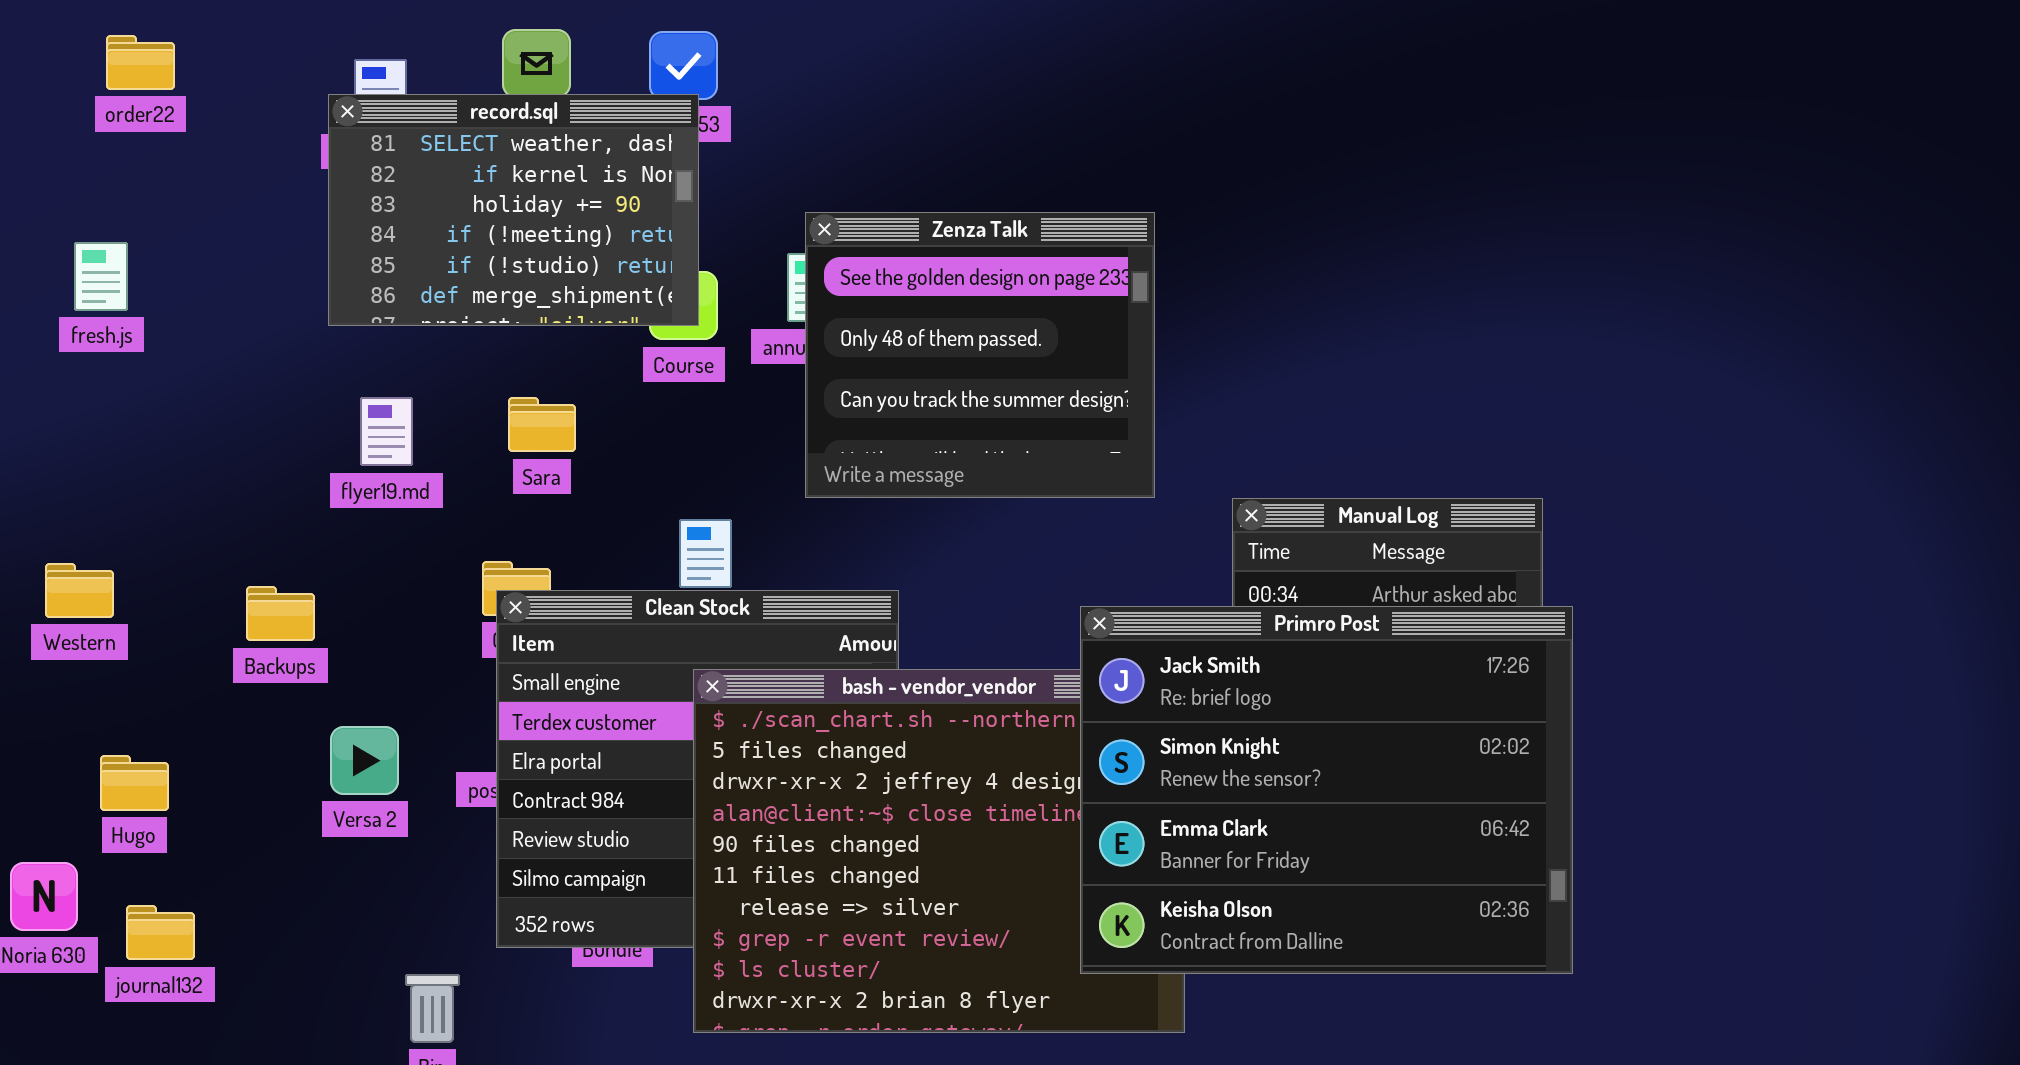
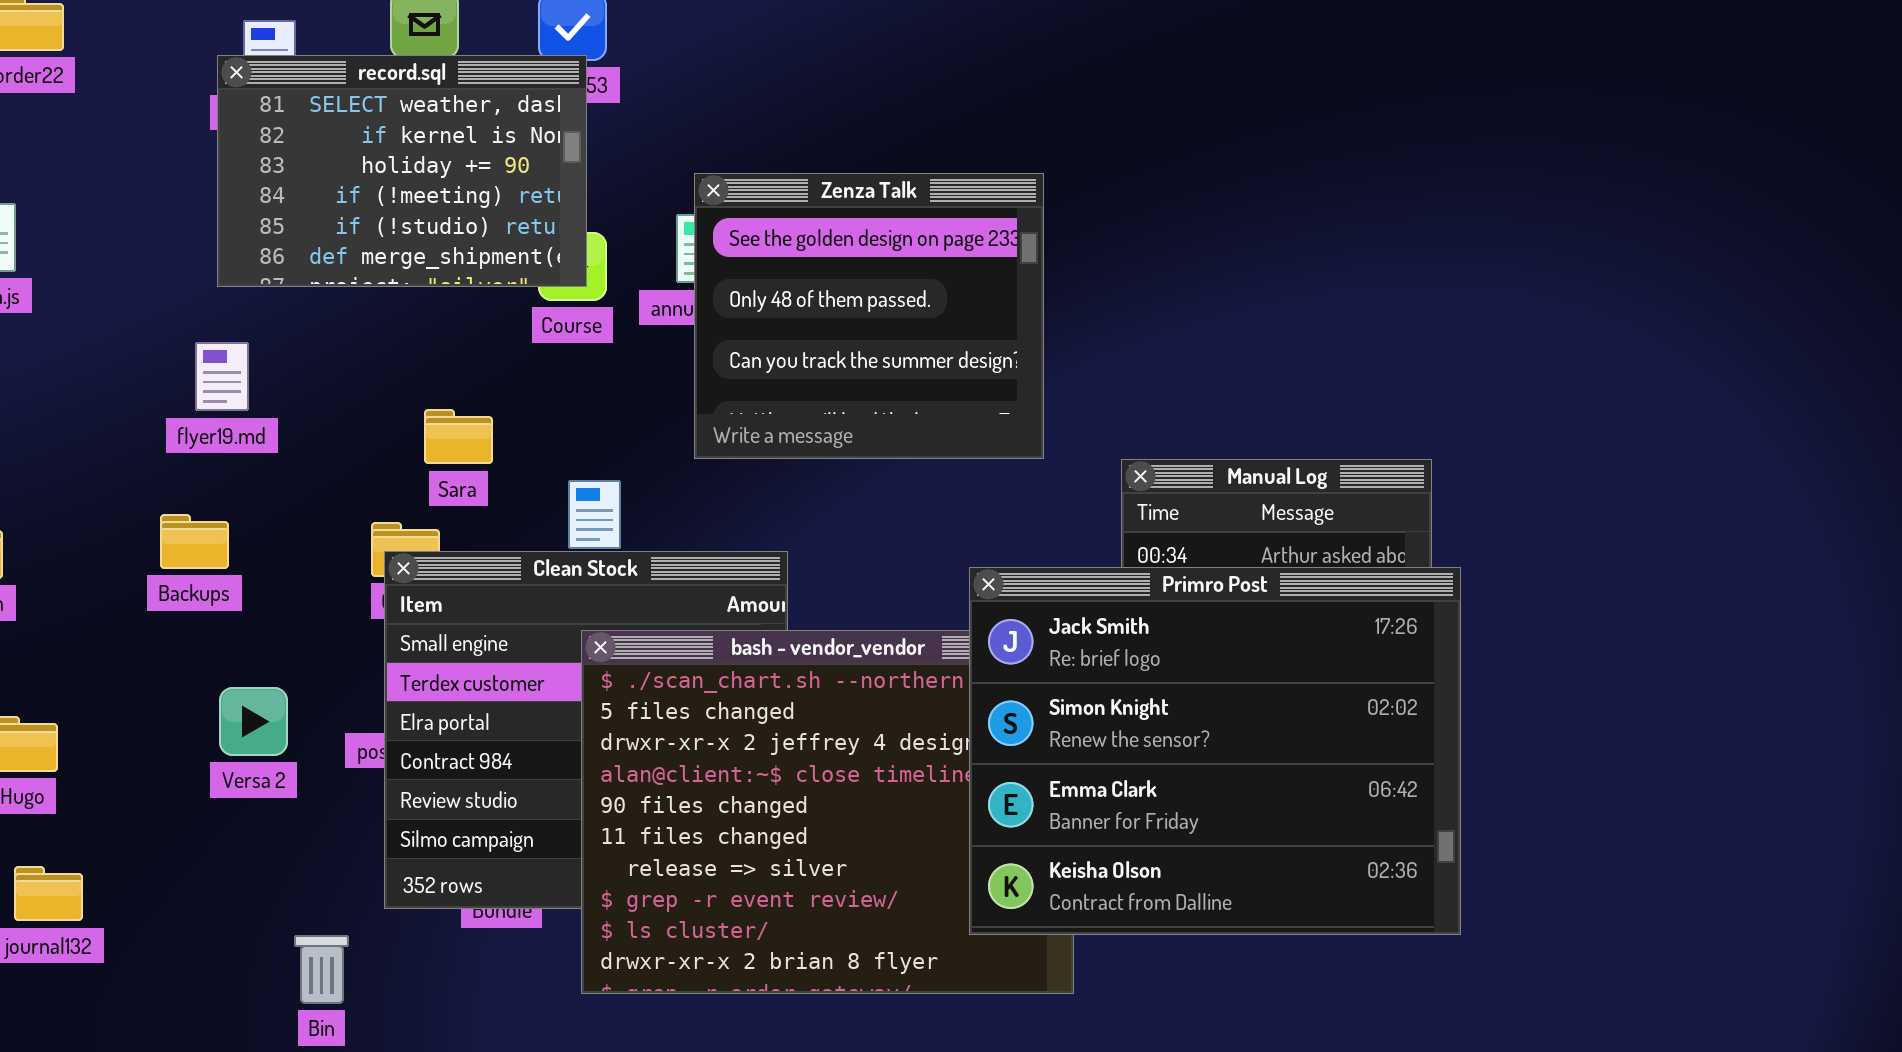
flyer19.md: [360,397,413,466] -> [195,342,249,411], moved
Sara: [508,397,576,452] -> [424,409,493,464], moved
Backups: [246,586,315,641] -> [160,514,229,569], moved

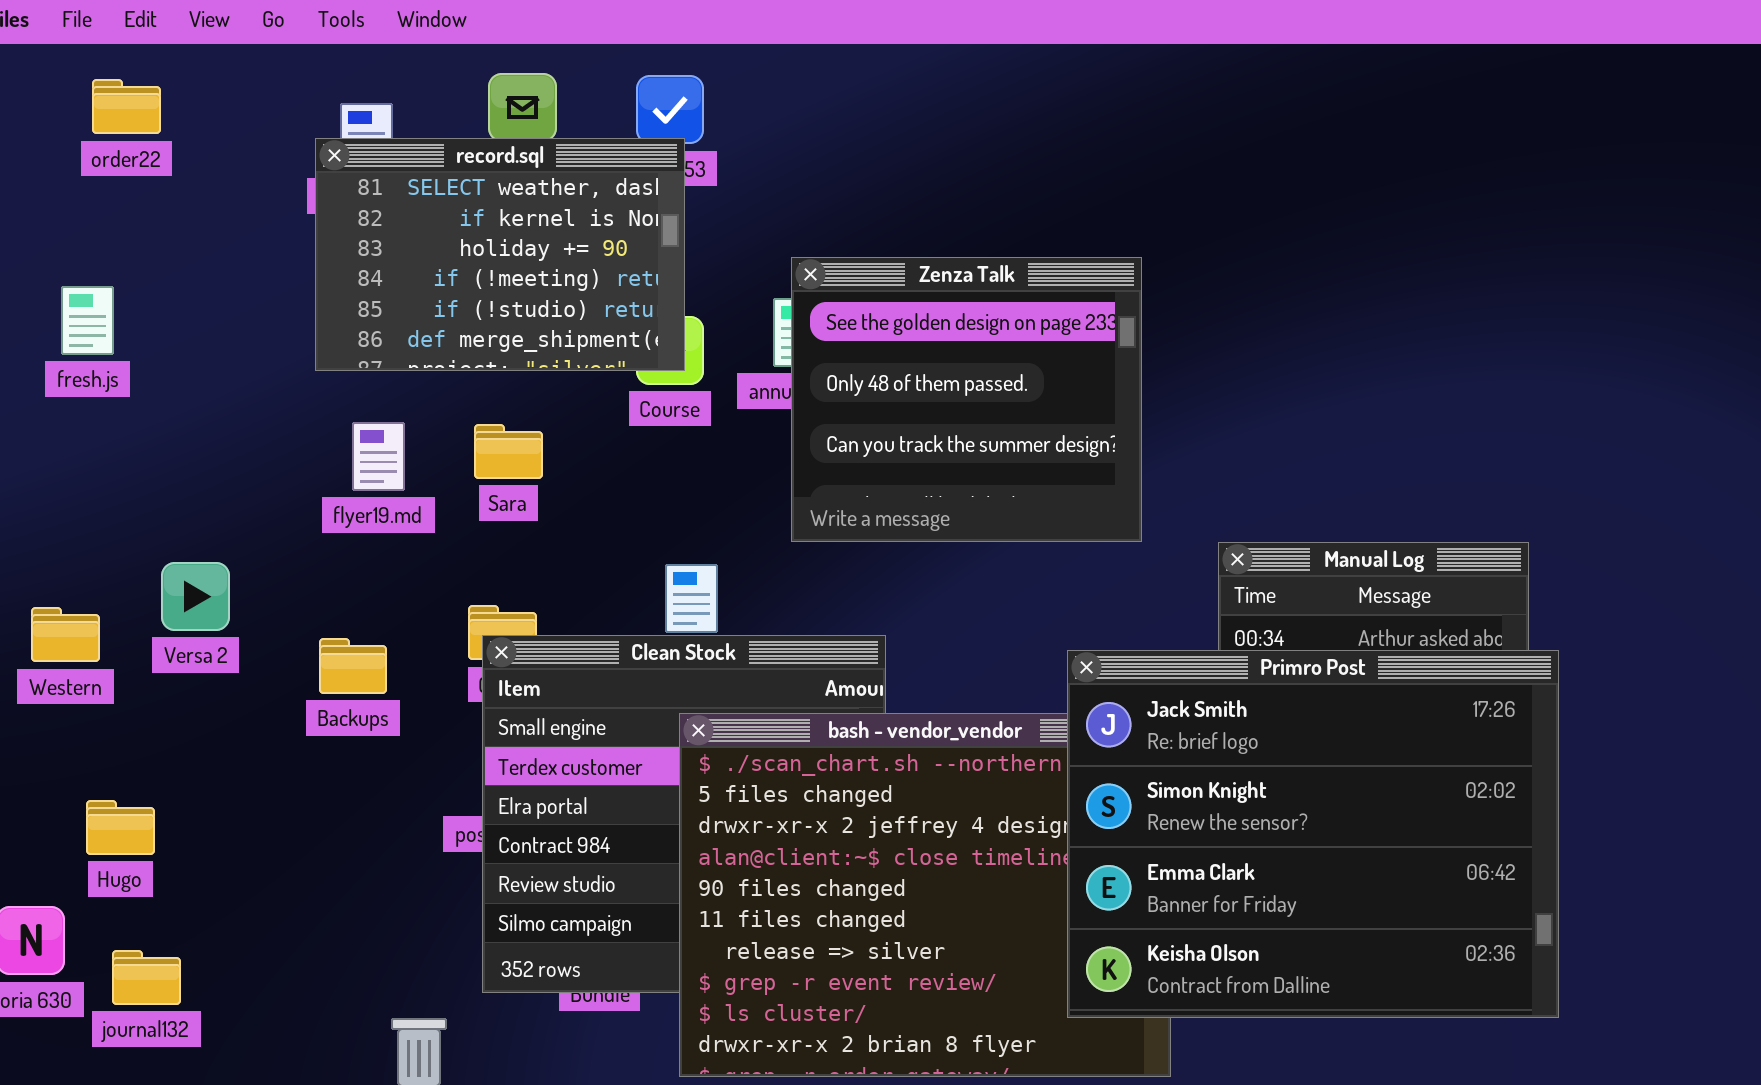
flyer19.md: [195,342,249,411] -> [352,422,405,491], moved
Sara: [424,409,493,464] -> [474,424,543,479], moved
Backups: [160,514,229,569] -> [319,638,387,694], moved
Versa 2: [219,687,288,756] -> [161,562,230,631], moved

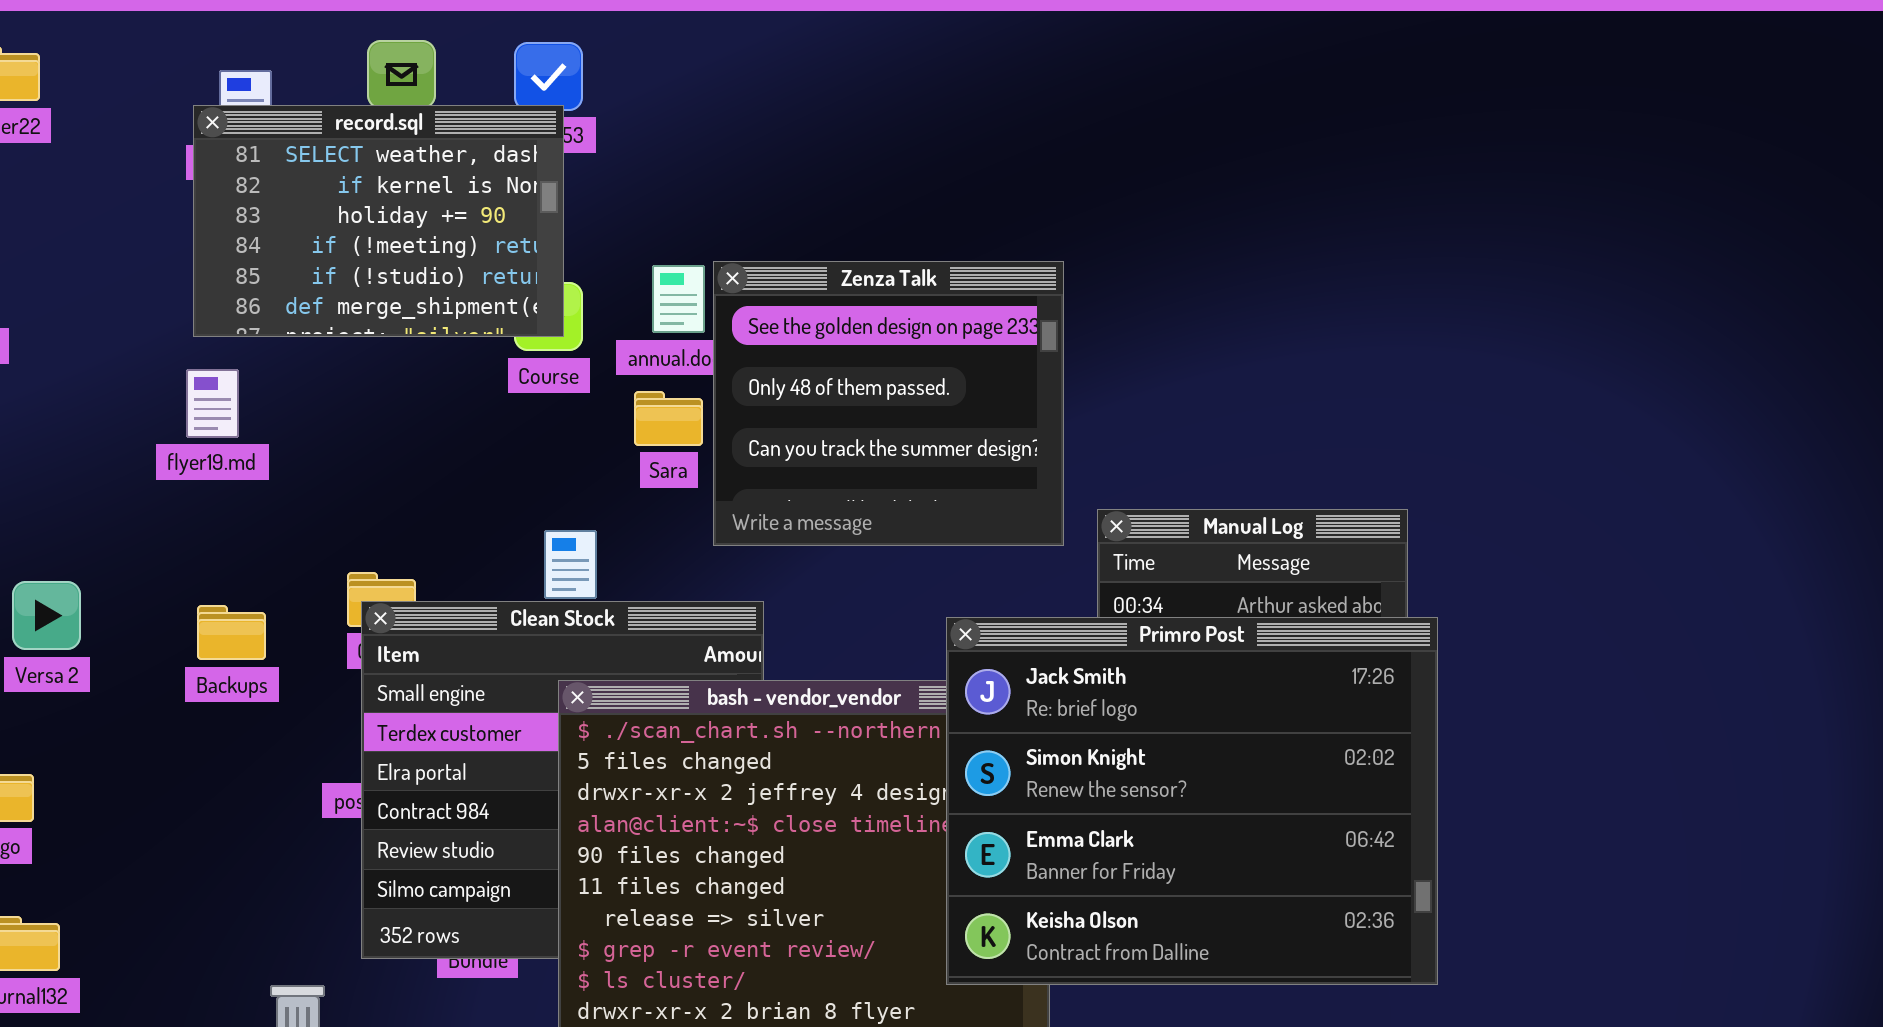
Zenza Talk: [791,257,1142,542] -> [713,261,1064,546], moved
flyer19.md: [352,422,405,491] -> [186,369,239,438], moved
Sara: [474,424,543,479] -> [634,391,703,446], moved
Versa 2: [161,562,230,631] -> [12,581,81,650], moved

